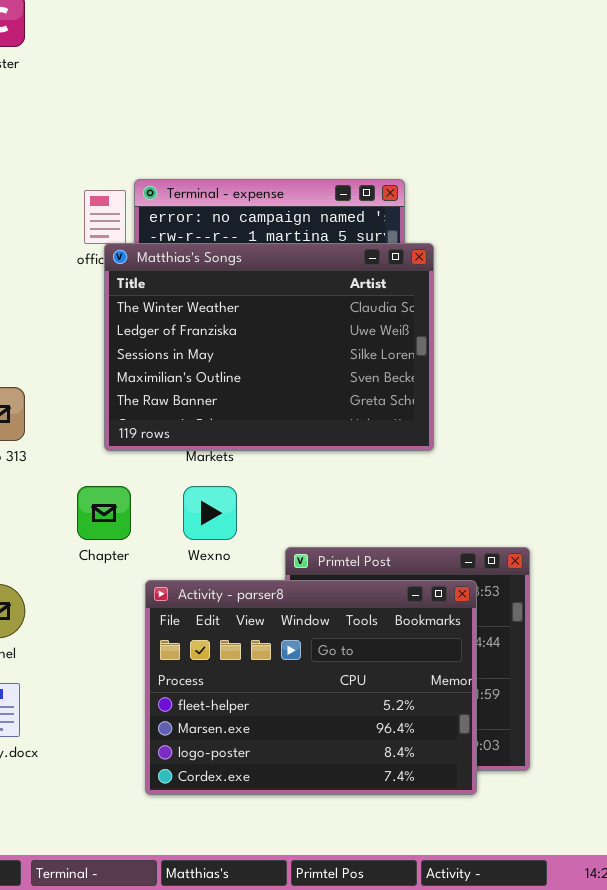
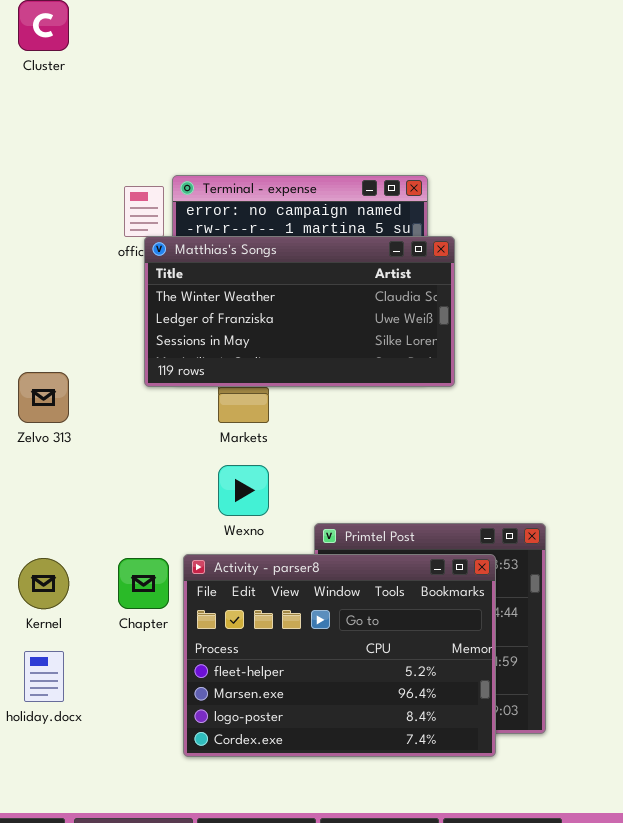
Matthias's Songs: [104,243,434,451] -> [144,236,455,387], resized
Chapter: [77,486,131,540] -> [118,558,169,609], moved

